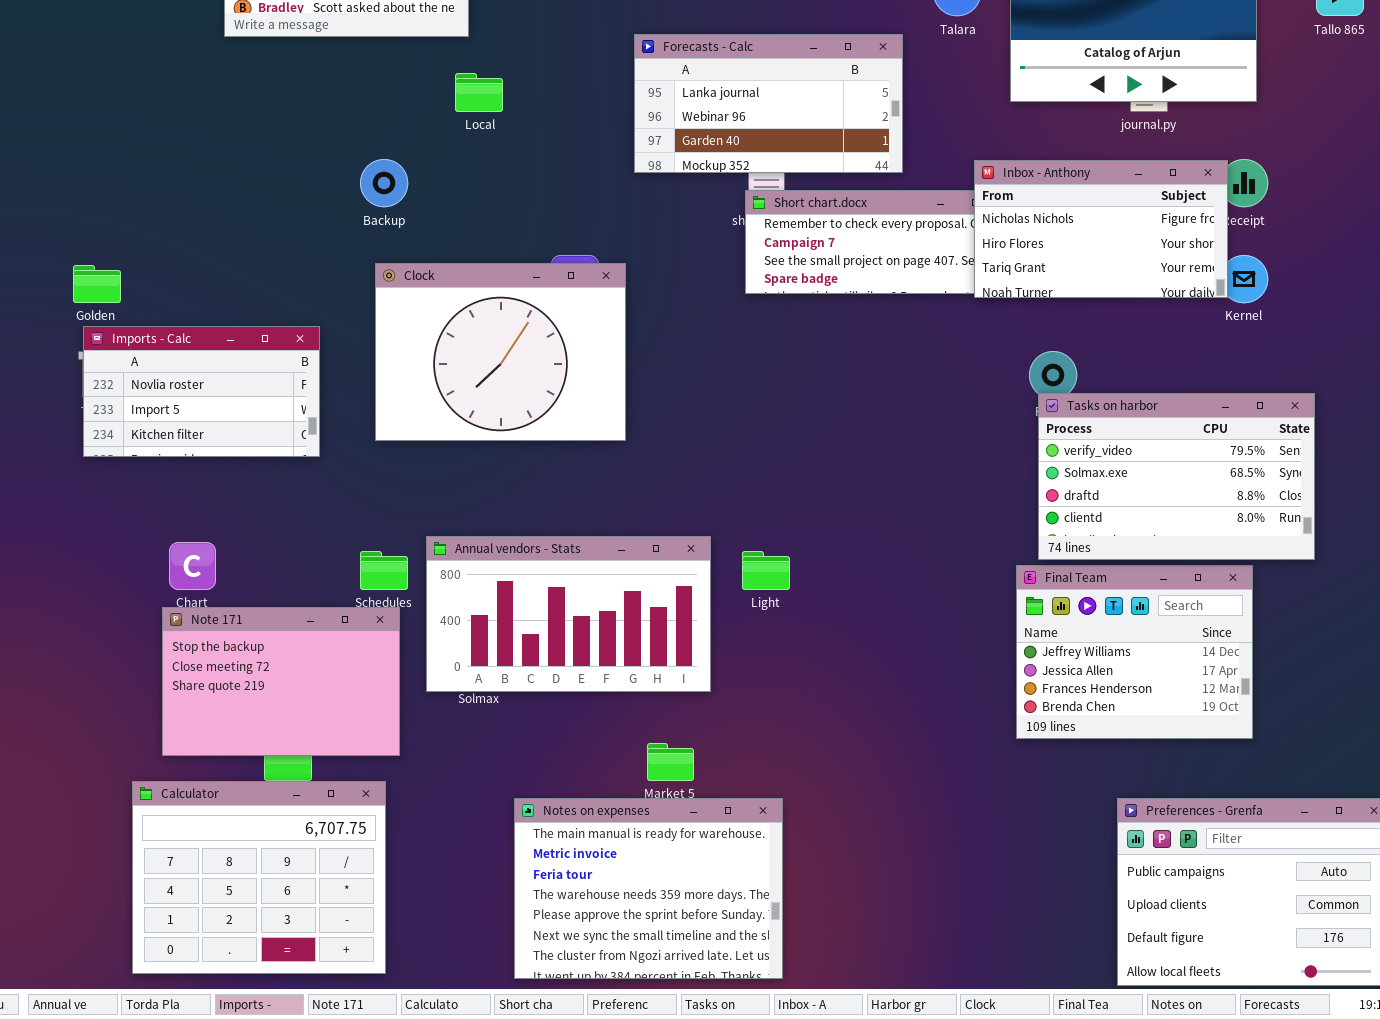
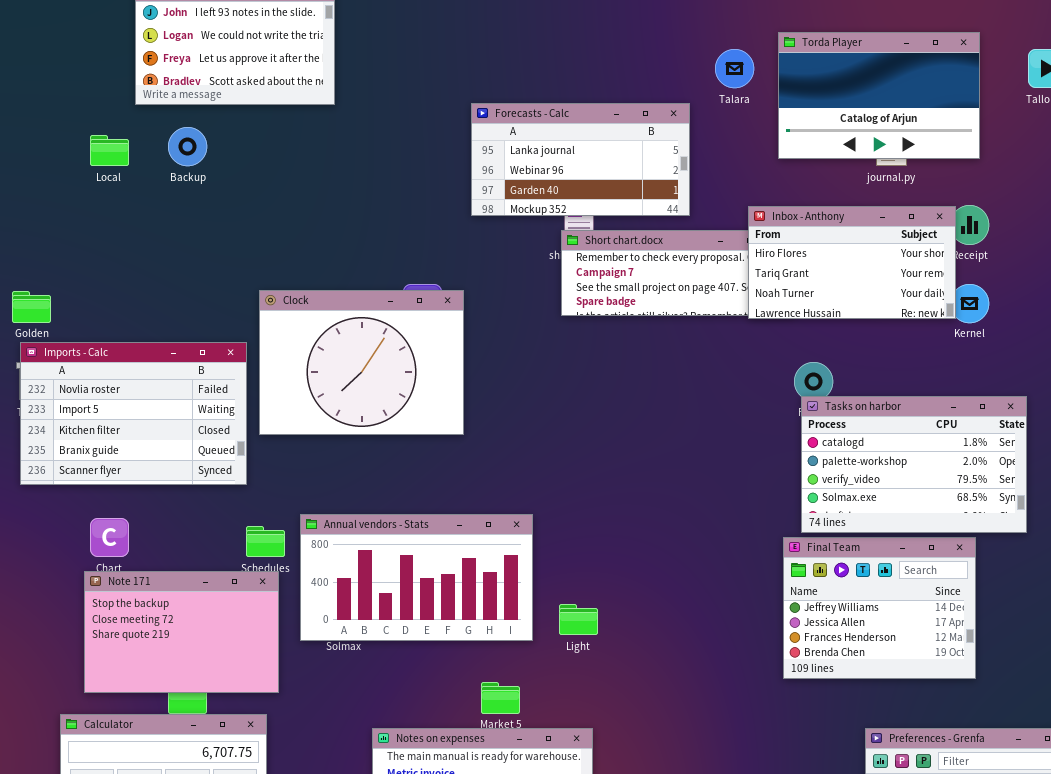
Local: [455,73,503,112] -> [90,135,129,166], moved
Backup: [360,159,408,207] -> [168,127,207,166], moved
Inbox - Anthony: [974,160,1228,298] -> [748,206,956,319], scrolled down 1 row
Imports - Calc: [83,326,320,457] -> [20,342,247,485], resized
Tasks on harbor: [1038,393,1315,560] -> [801,396,1027,533], scrolled up 2 rows
Light: [742,551,790,590] -> [559,604,598,635], moved

